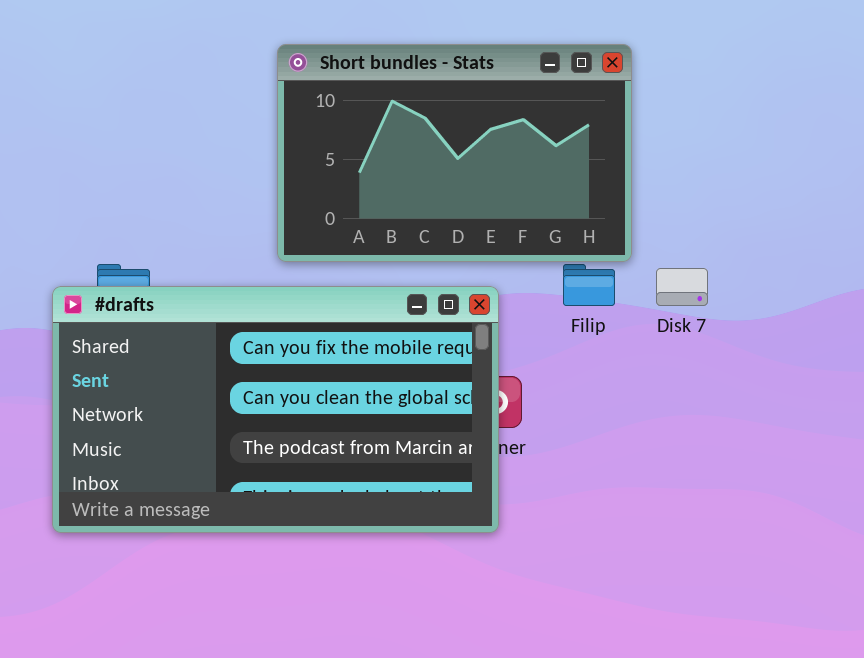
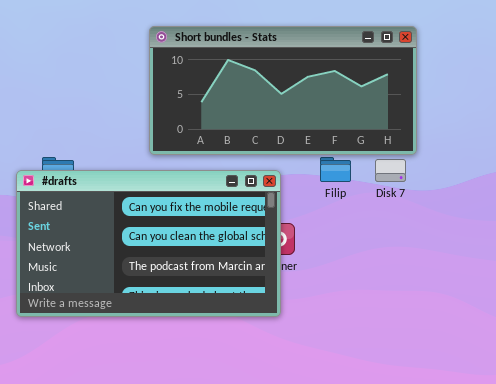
Short bundles - Stats: [277,44,632,262] -> [149,26,417,155], resized

